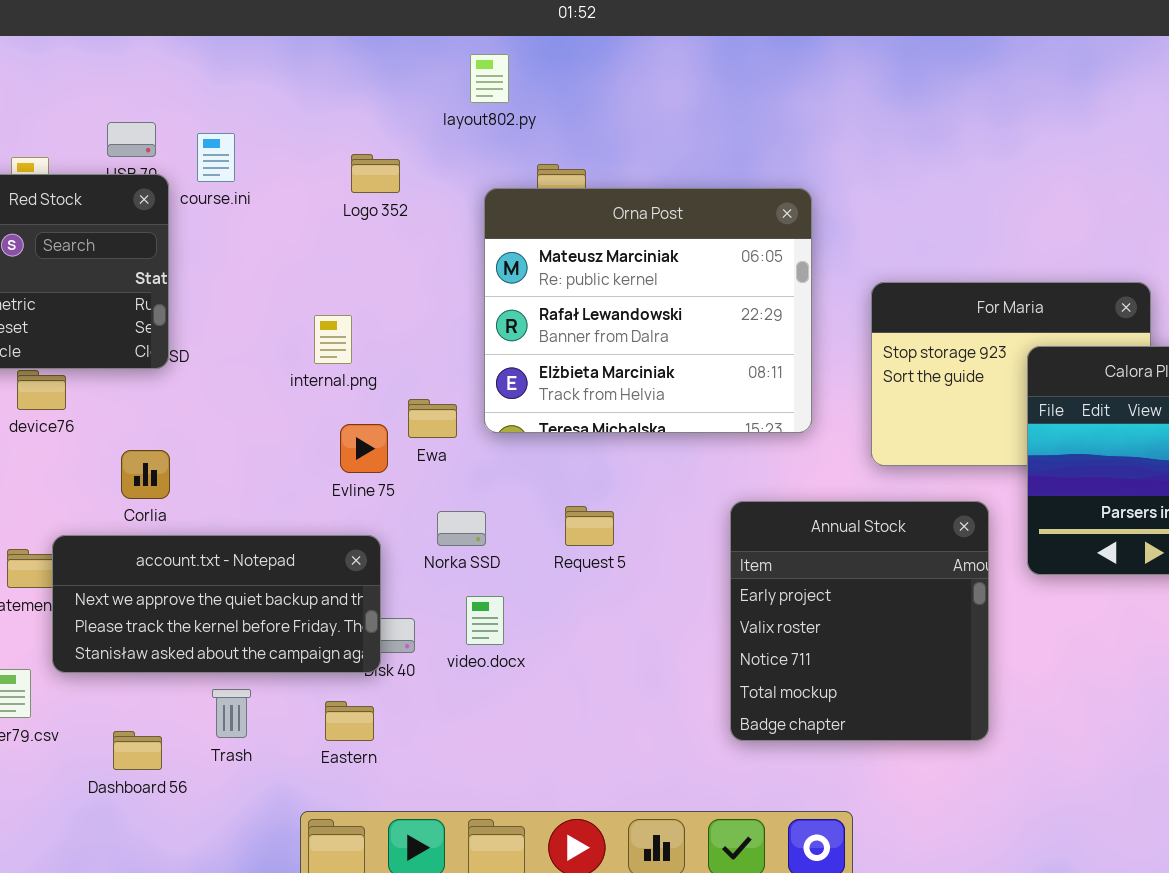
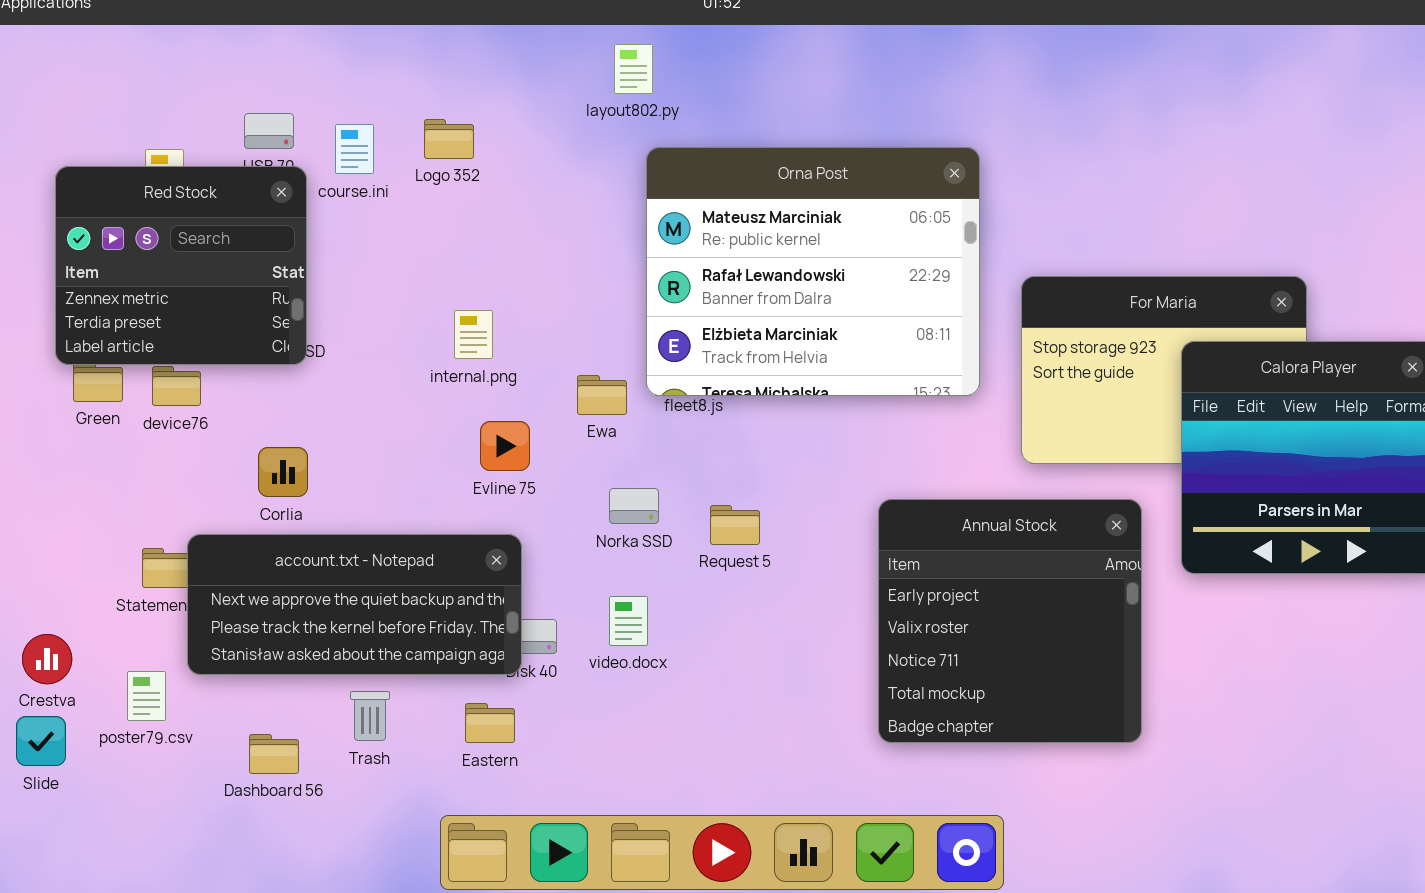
Logo 352: [351,154,400,193] -> [424,119,474,159], moved
Orna Post: [484,188,812,433] -> [646,147,980,396], moved
Ewa: [408,399,457,438] -> [577,375,627,415], moved
Norka SSD: [437,511,486,546] -> [609,488,659,524], moved

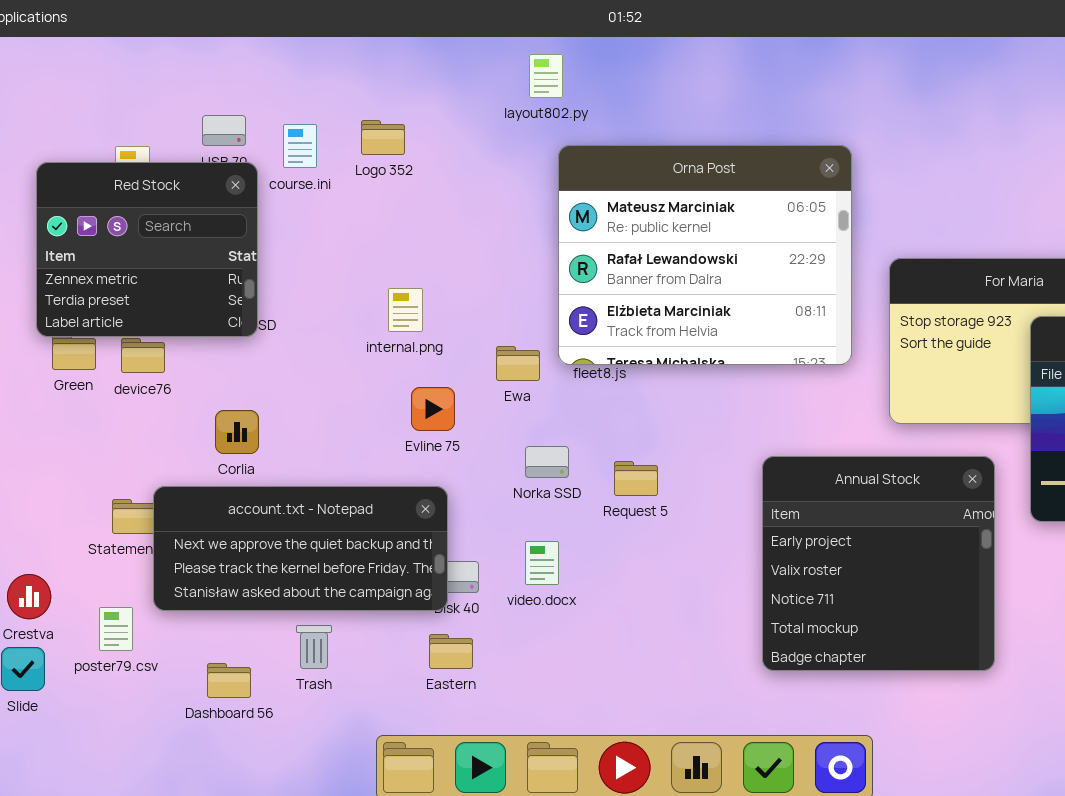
Eastern: [465,703,515,743] -> [429,634,473,669], moved

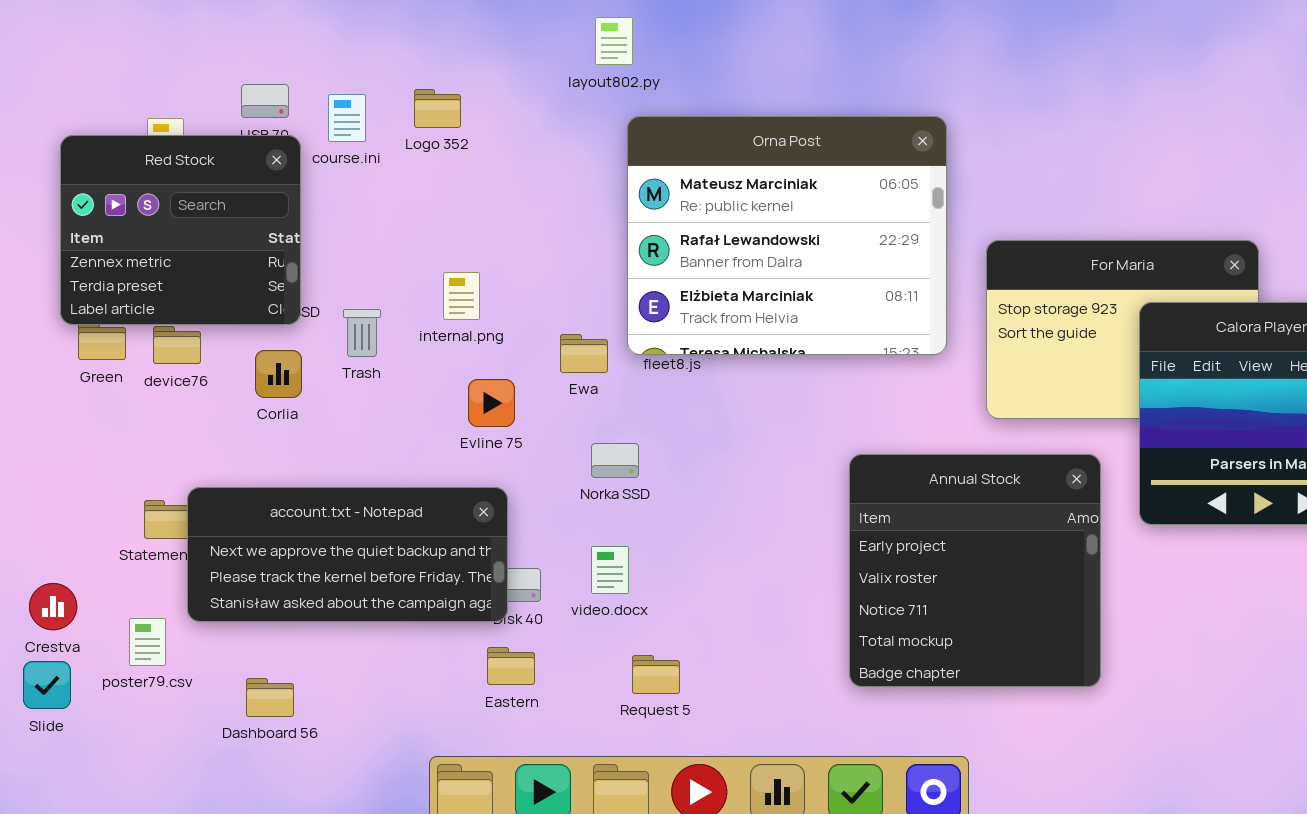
Corlia: [215,410,259,454] -> [255,350,302,398], moved
Request 5: [614,461,658,496] -> [632,655,680,694], moved
Trash: [296,625,332,669] -> [343,309,381,357], moved

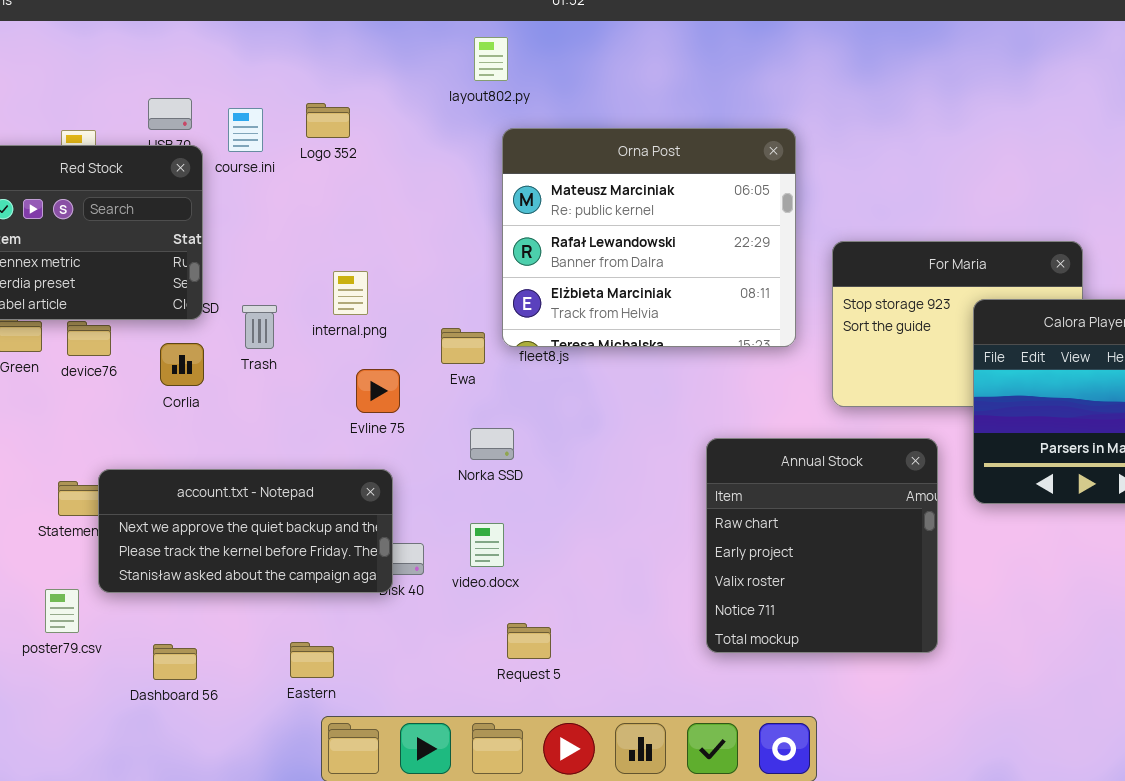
Annual Stock: [849,454,1101,687] -> [706,438,938,653], scrolled up 1 row
Eastern: [487,647,535,685] -> [290,642,334,678], moved

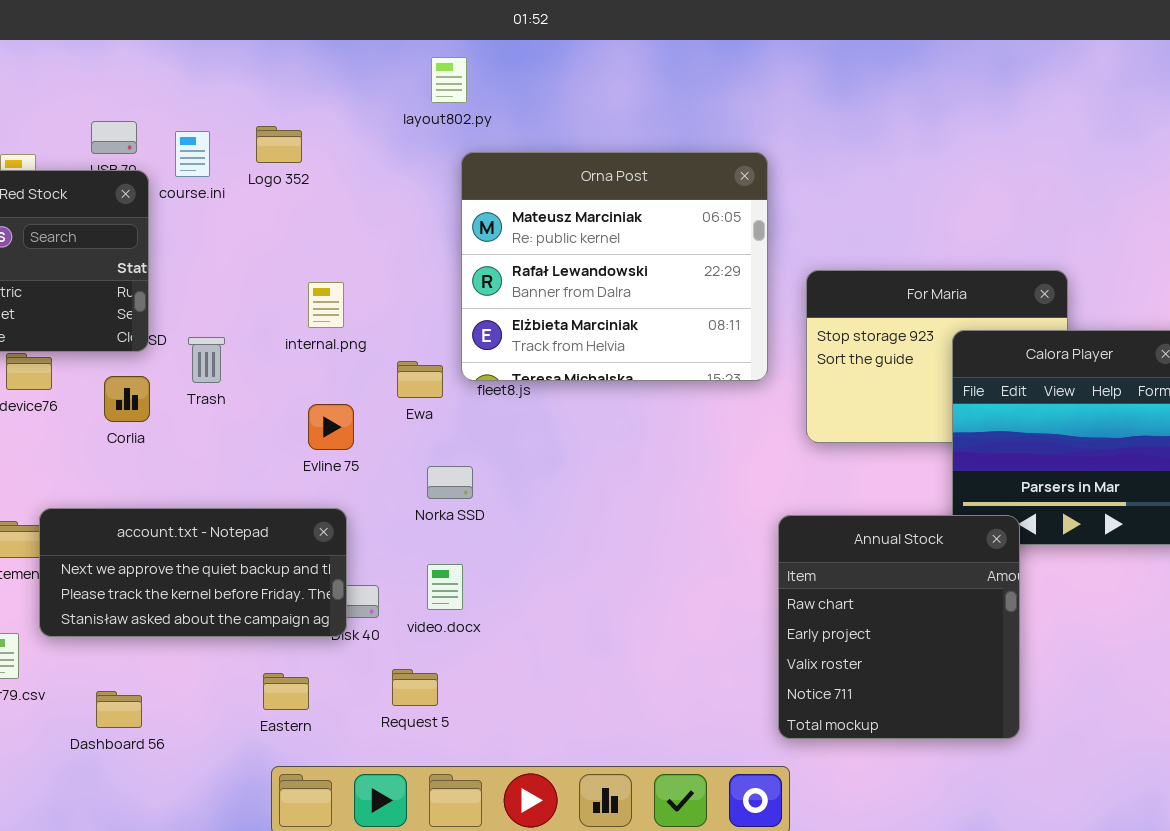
internal.png: [333,271,368,315] -> [308,282,344,328], moved
Annual Stock: [706,438,938,653] -> [778,515,1020,739], moved
Request 5: [507,623,551,659] -> [392,669,438,706], moved
Eastern: [290,642,334,678] -> [263,673,309,710], moved

